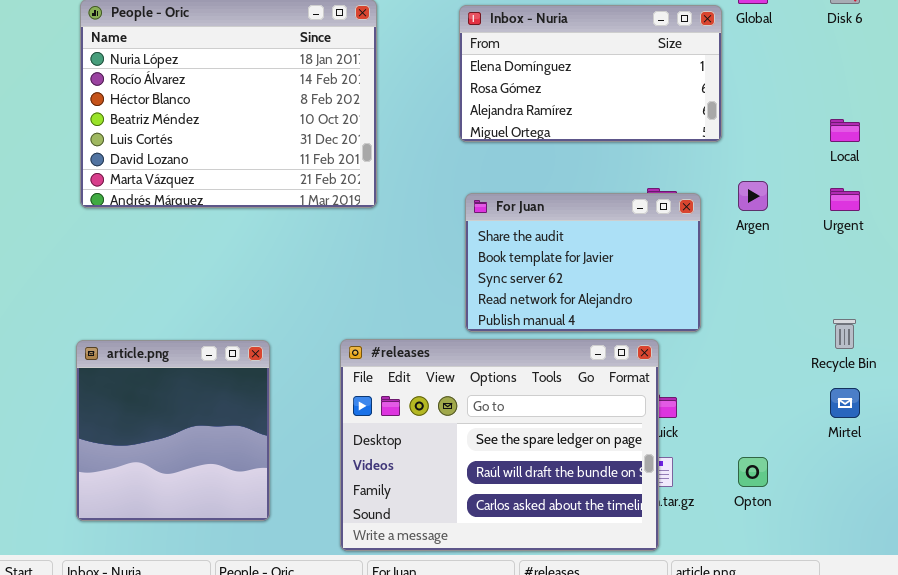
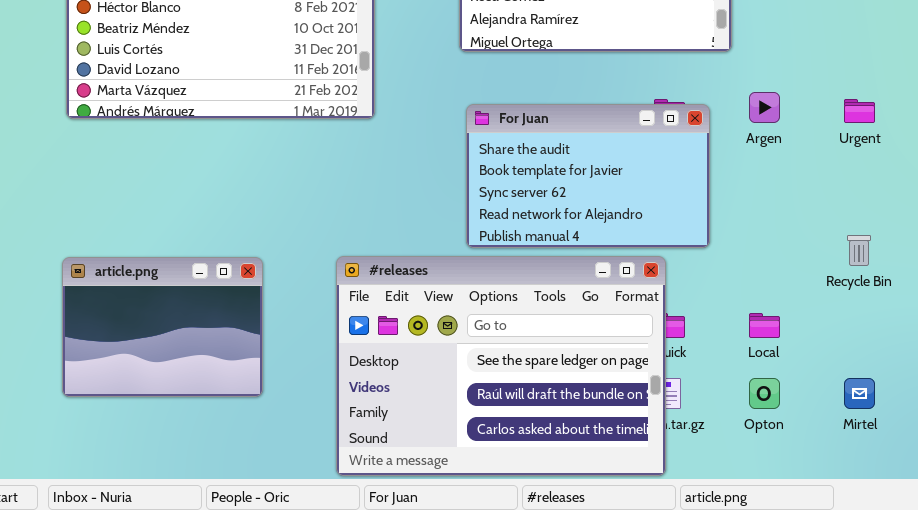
Local: [830,119,860,142] -> [749,313,780,338], moved
article.png: [76,340,270,521] -> [62,257,263,397], resized
Mirtel: [830,388,860,418] -> [844,378,875,409], moved

